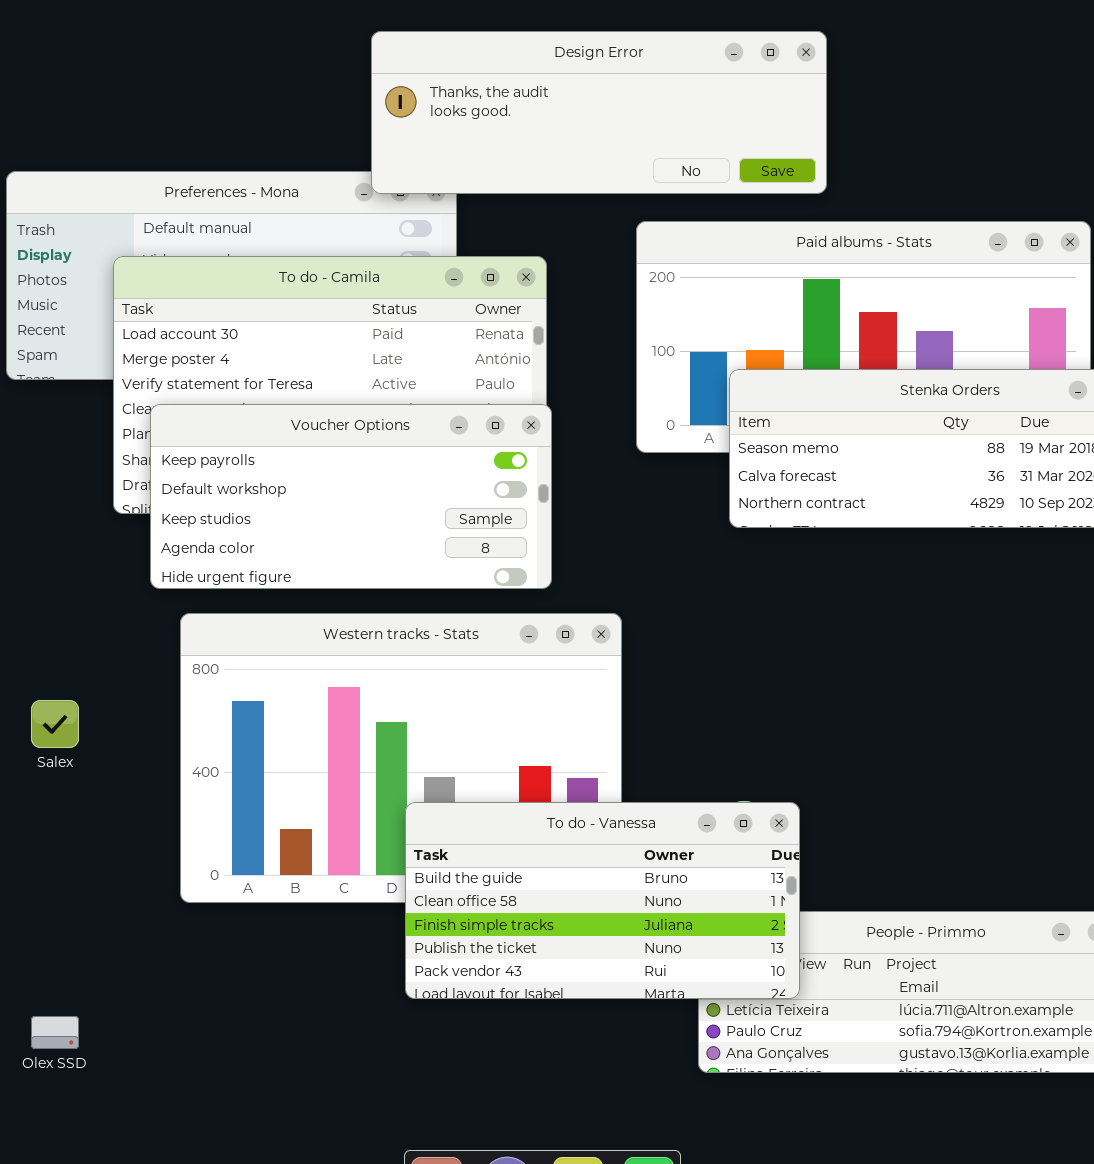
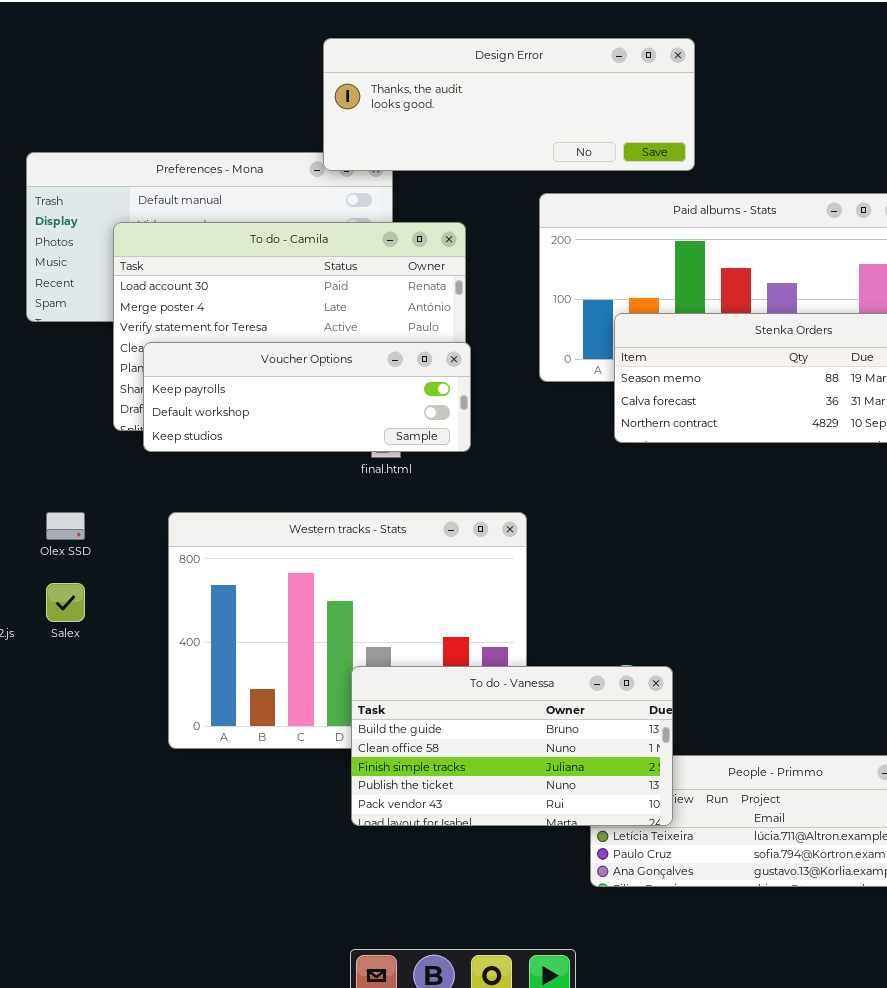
Voucher Options: [150,404,552,589] -> [143,342,471,452], resized
Olex SSD: [31,1016,79,1049] -> [46,512,85,540], moved

